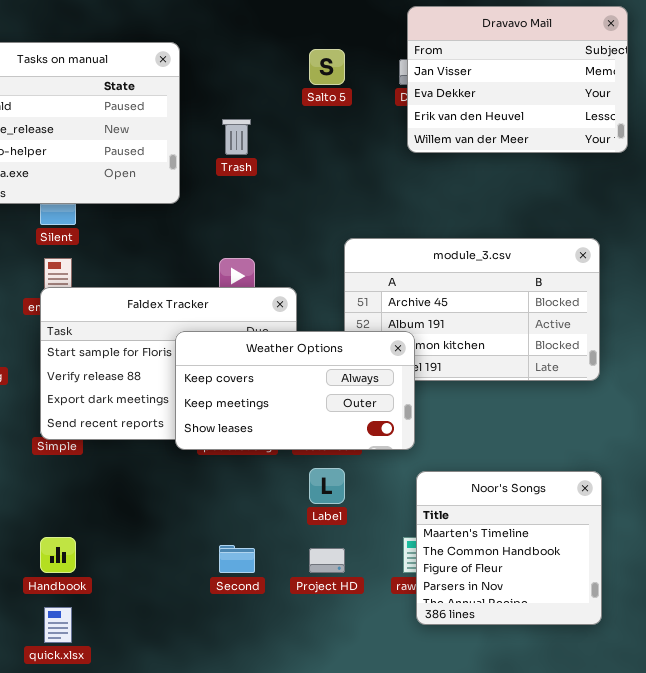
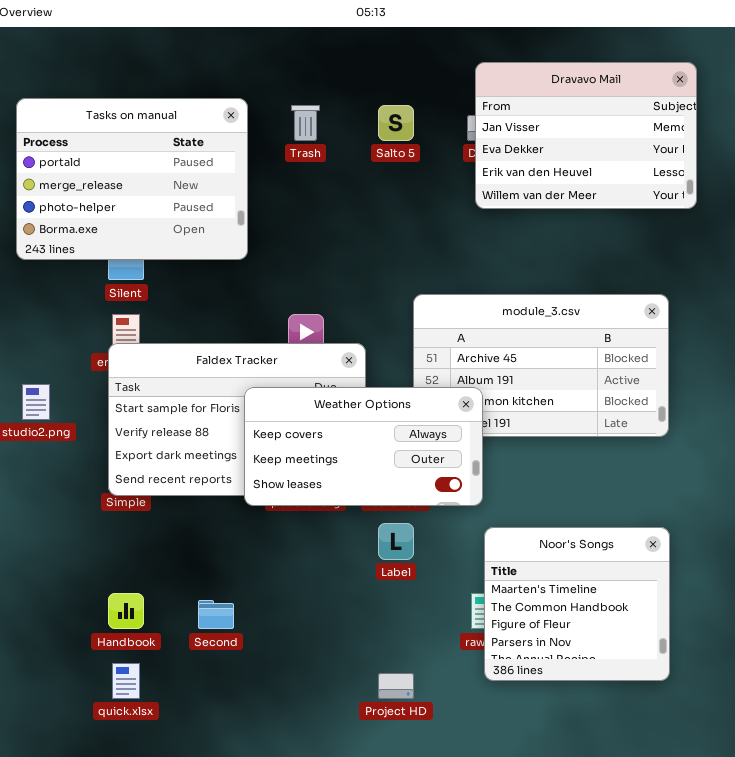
Trash: [222,119,251,155] -> [291,105,320,141], moved
Second: [219,545,255,573] -> [198,600,234,629], moved
Project HD: [309,548,345,573] -> [378,673,414,699], moved

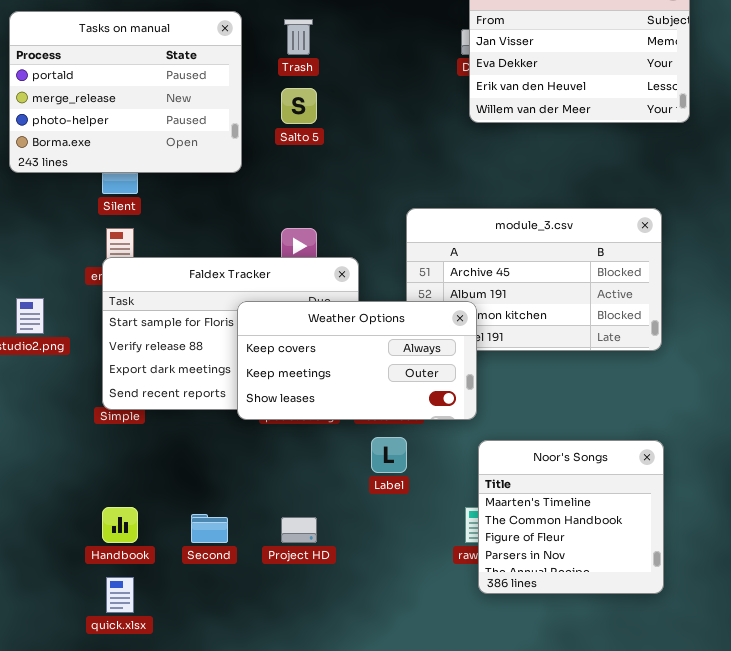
Salto 5: [378,105,414,141] -> [281,88,317,124], moved
Project HD: [378,673,414,699] -> [281,517,317,543], moved

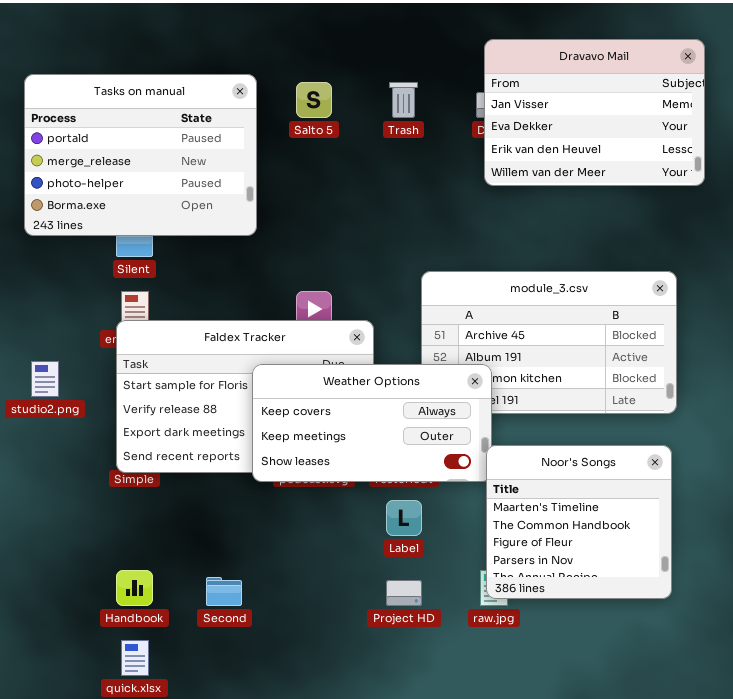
Trash: [284,19,313,55] -> [389,82,418,118], moved
Salto 5: [281,88,317,124] -> [296,82,332,118], moved
Noor's Songs: [478,440,664,594] -> [486,445,672,599], moved
Project HD: [281,517,317,543] -> [386,580,422,606], moved

